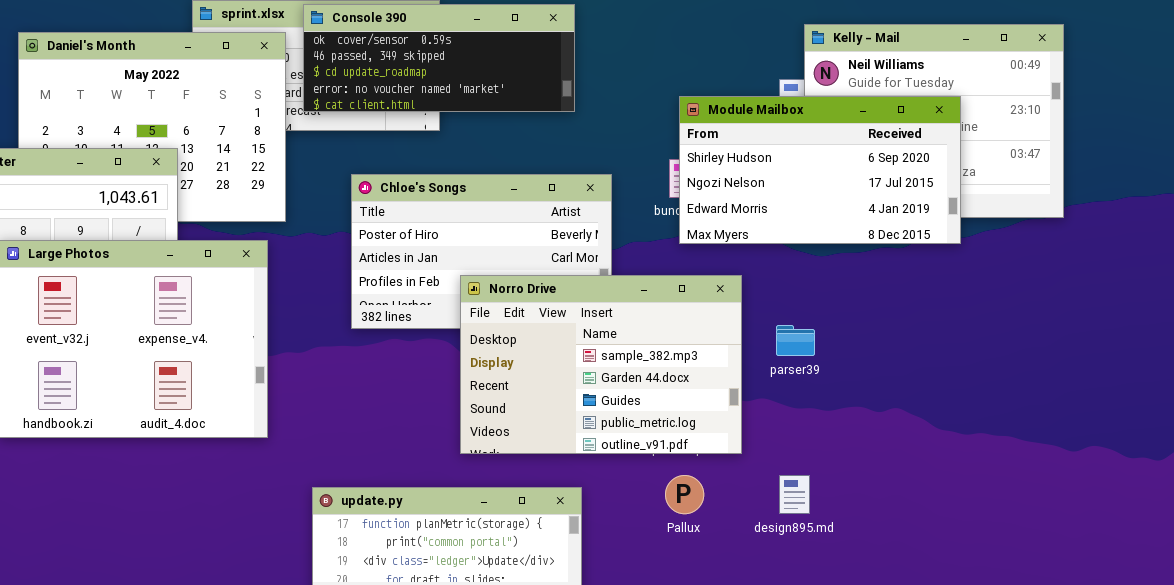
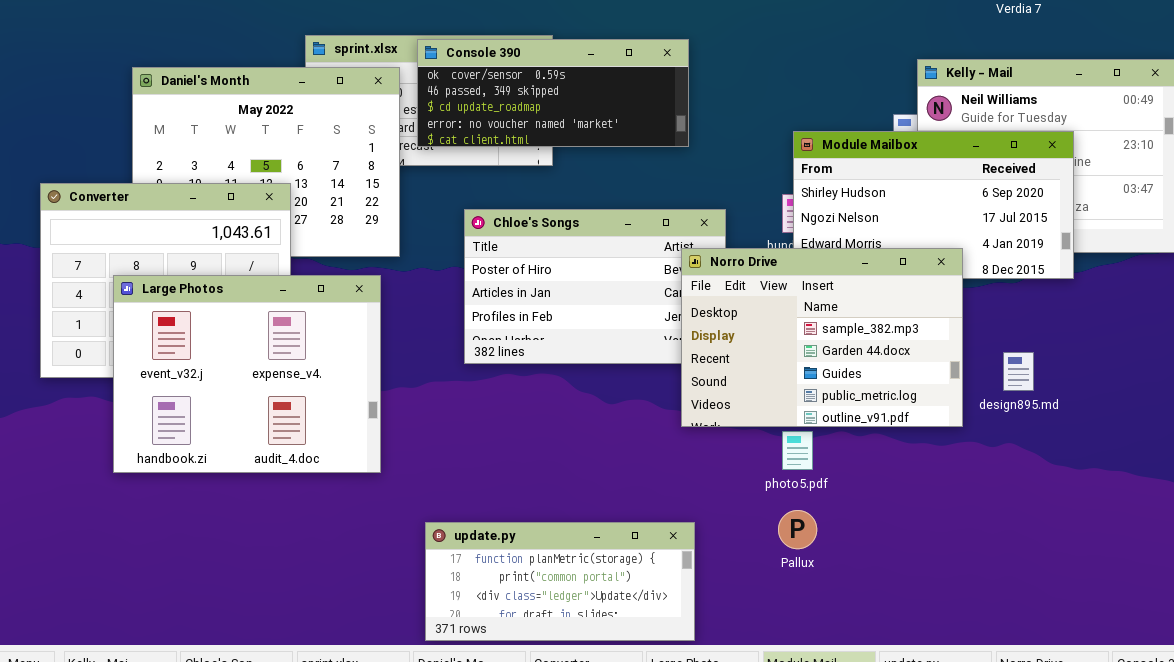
Norro Drive: [460,275,742,454] -> [681,248,963,427], moved
design895.md: [779,475,810,514] -> [1003,352,1034,391], moved

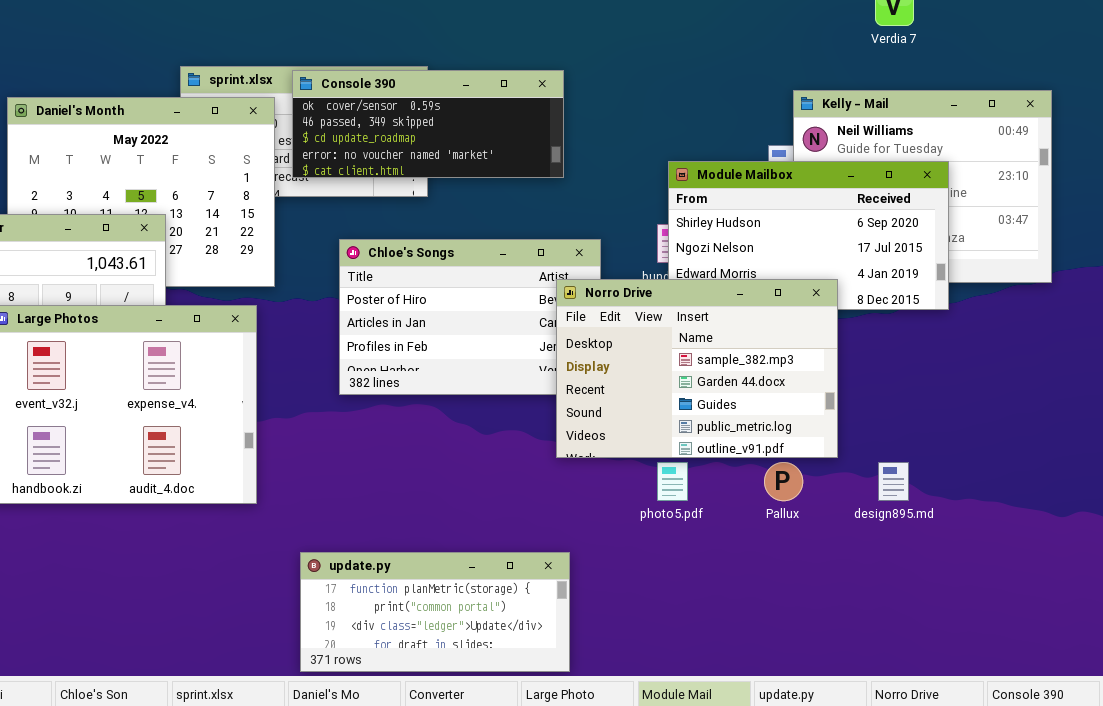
design895.md: [1003,352,1034,391] -> [878,462,909,501], moved
Pallux: [778,510,817,549] -> [764,462,803,501], moved

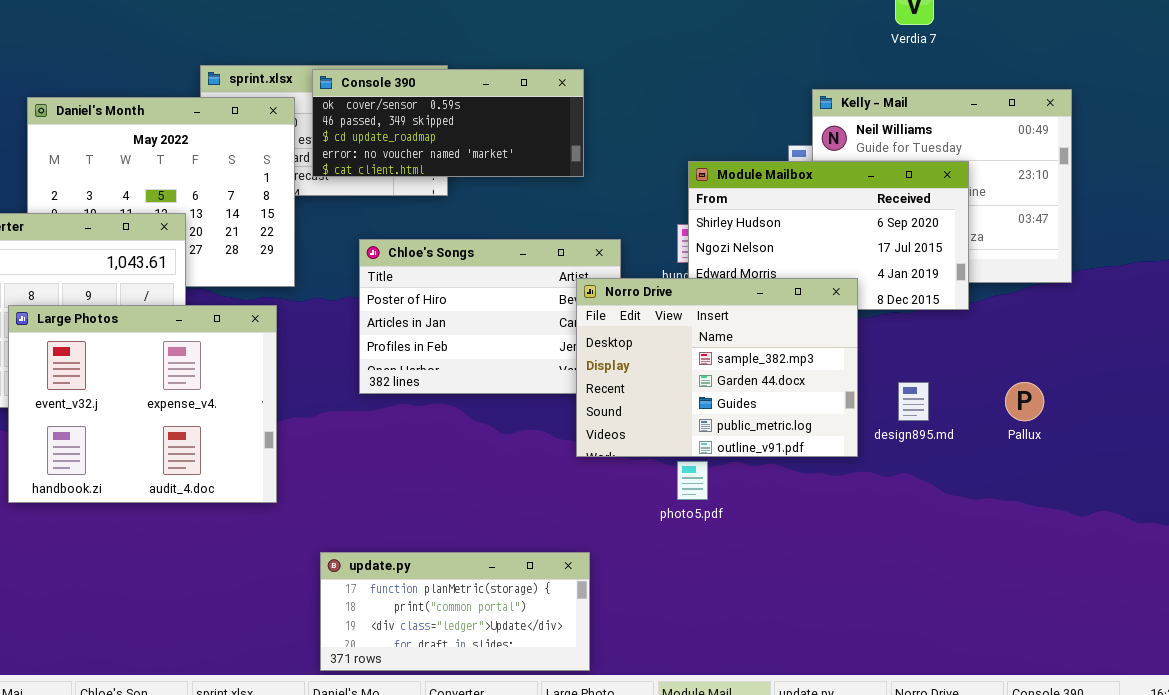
Pallux: [764,462,803,501] -> [1005,382,1044,421], moved
design895.md: [878,462,909,501] -> [898,382,929,421], moved

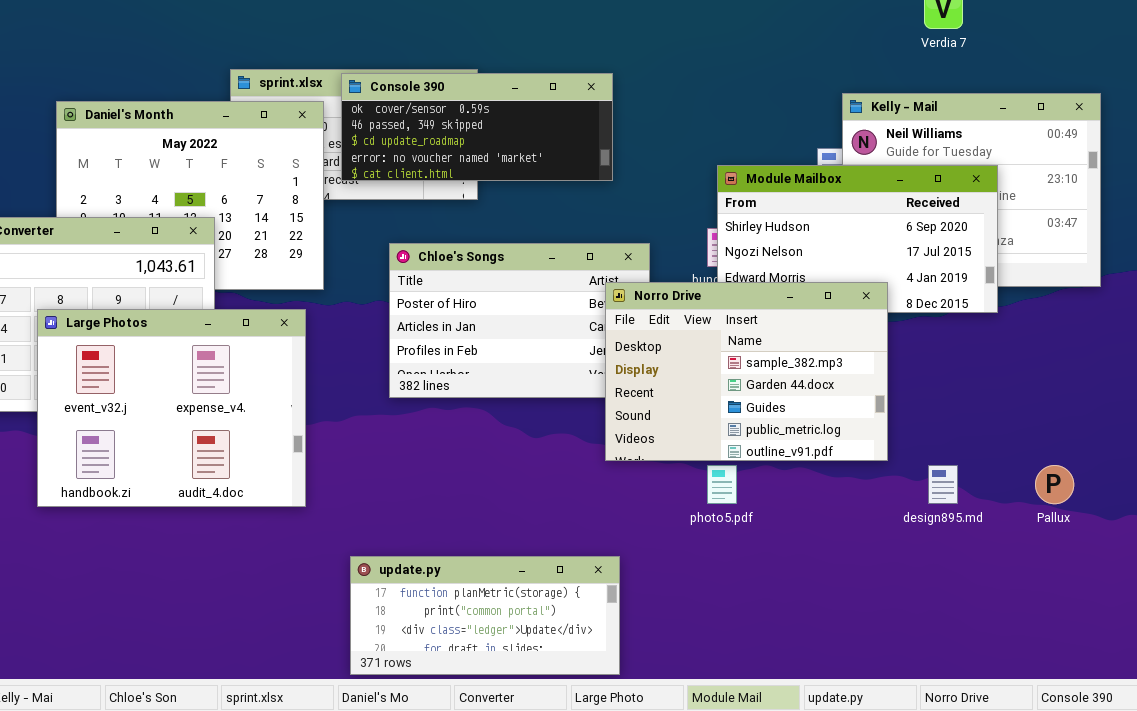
design895.md: [898,382,929,421] -> [928,465,958,504], moved
Pallux: [1005,382,1044,421] -> [1035,465,1074,504], moved

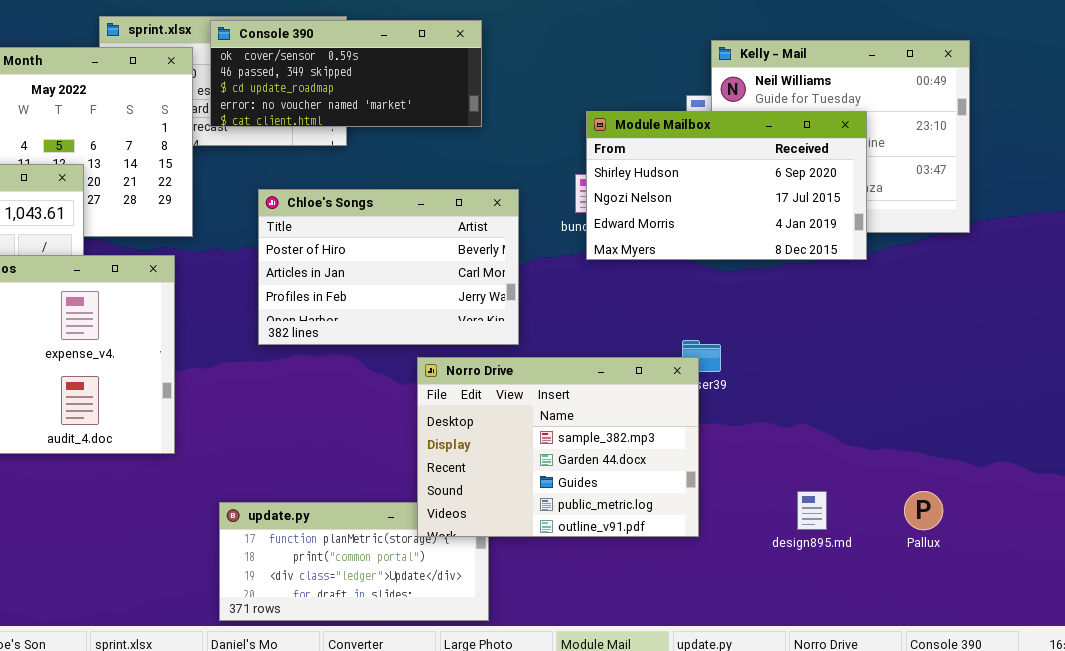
Norro Drive: [605,282,888,461] -> [417,357,699,537], moved
design895.md: [928,465,958,504] -> [797,491,827,530], moved
Pallux: [1035,465,1074,504] -> [904,491,943,530], moved

